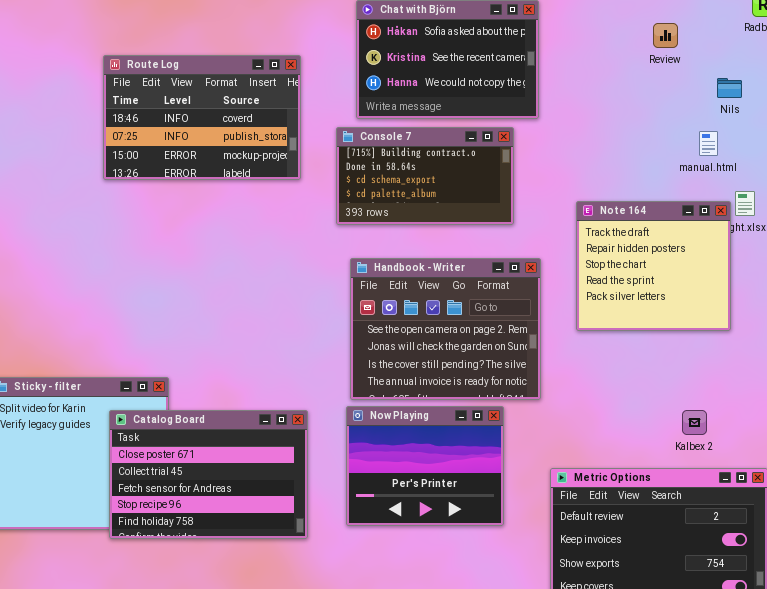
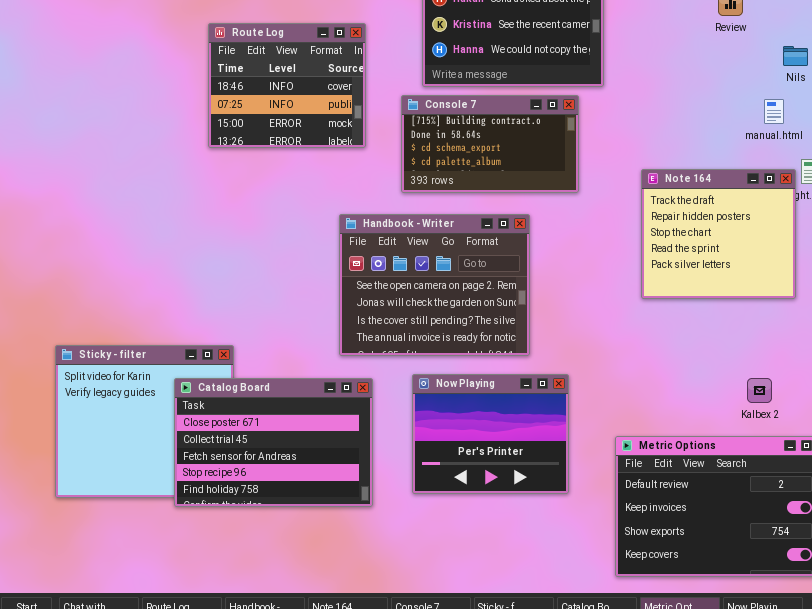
Route Log: [103,55,301,180] -> [208,23,366,148], resized
Handbook - Writer: [350,258,541,400] -> [339,214,530,356], moved

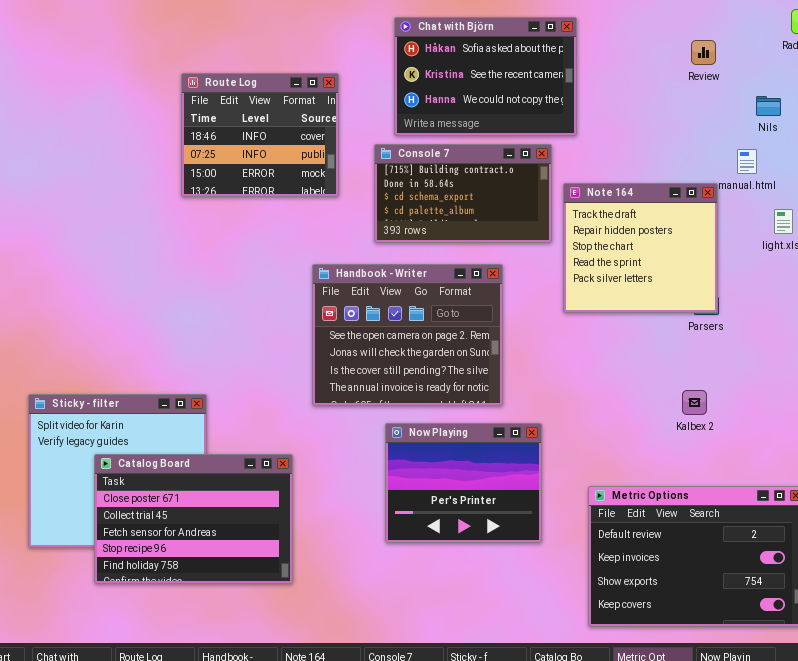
Note 164: [641,169,796,299] -> [563,183,718,313], moved
Catalog Board: [174,378,373,507] -> [94,454,293,584], moved
Kalbex 2: [747,378,772,403] -> [682,390,707,415], moved

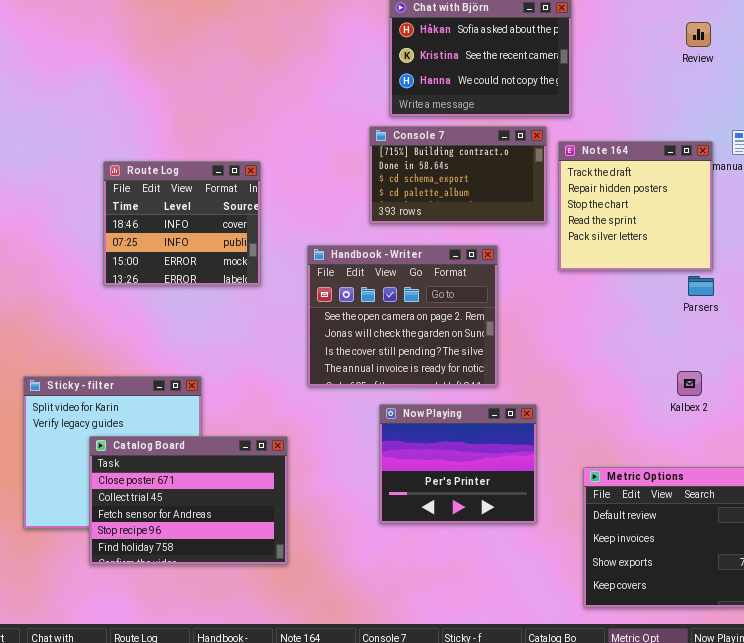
Route Log: [181,73,339,197] -> [103,161,261,286], moved
Note 164: [563,183,718,313] -> [558,141,713,271], moved

